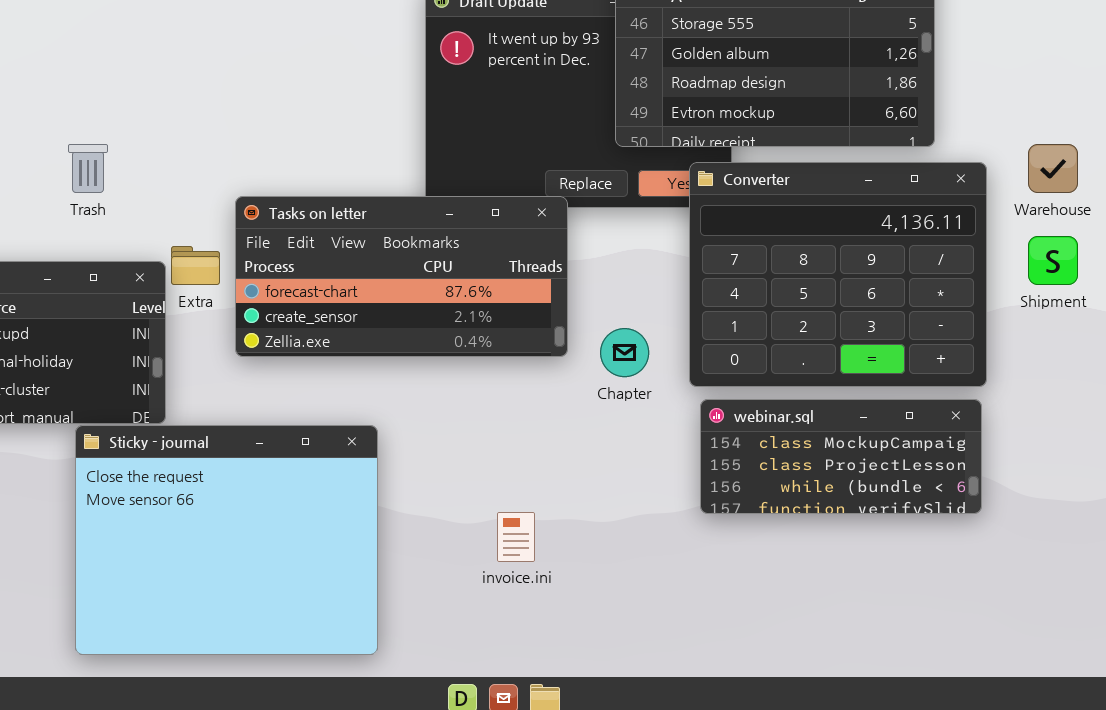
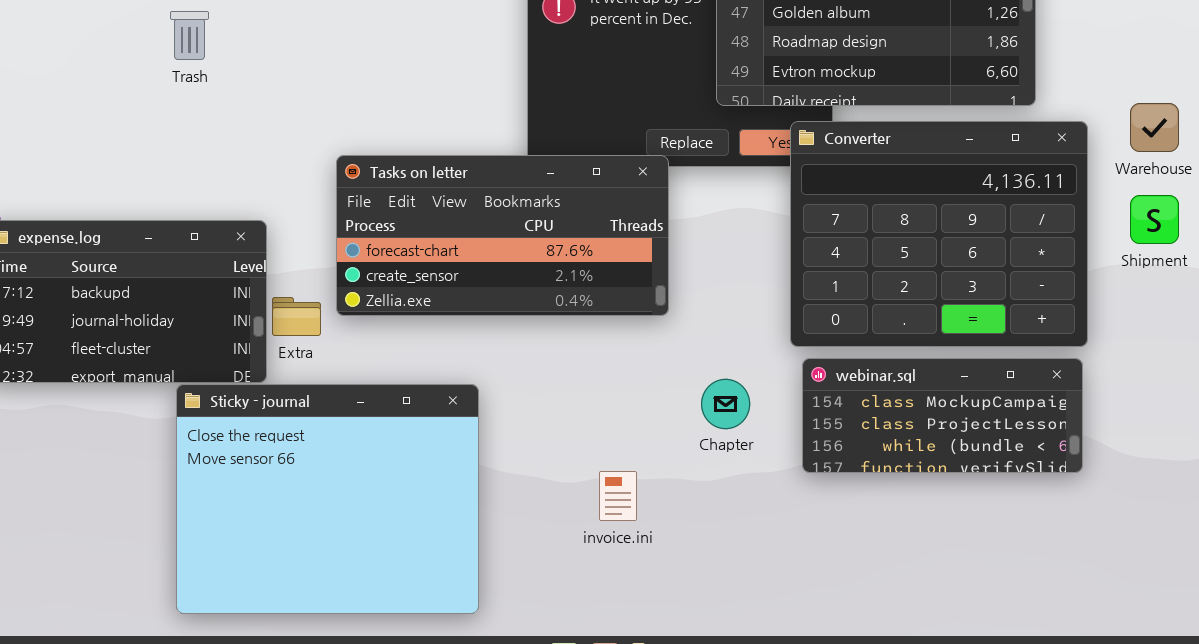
Trash: [68,144,108,193] -> [170,11,209,60], moved
Extra: [171,246,220,285] -> [272,297,321,336], moved
Chapter: [600,328,649,377] -> [701,379,750,429], moved

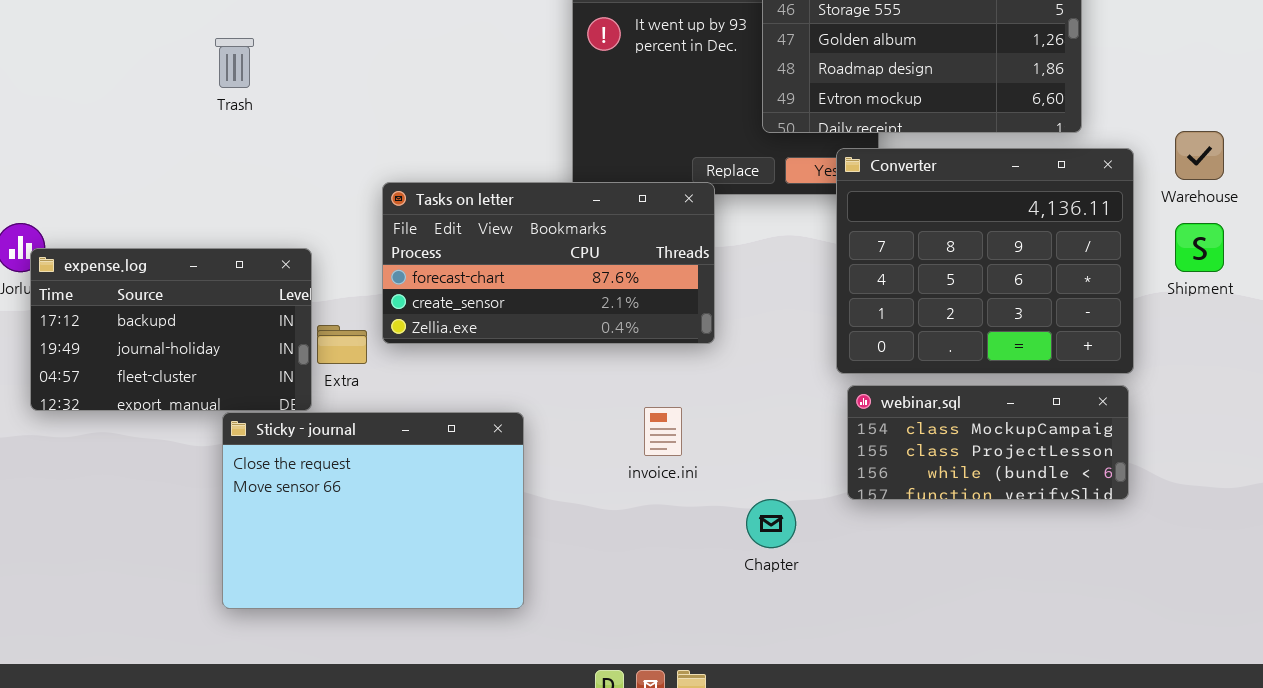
Chapter: [701,379,750,429] -> [746,499,796,548], moved
Sticky - journal: [176,384,479,614] -> [222,412,524,609], resized
invoice.ini: [599,471,637,521] -> [644,407,682,456], moved

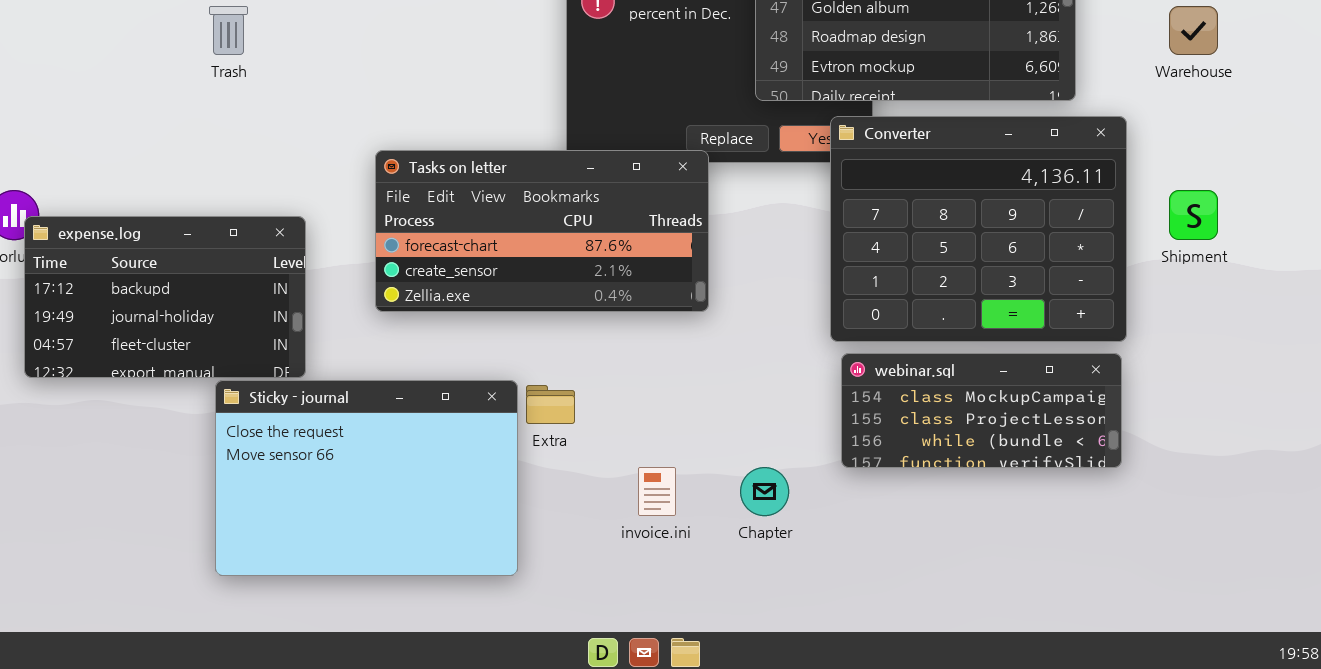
Warehouse: [1175,131,1224,180] -> [1169,6,1218,55], moved
Extra: [317,325,367,364] -> [526,385,575,424], moved
invoice.ini: [644,407,682,456] -> [638,467,676,516], moved

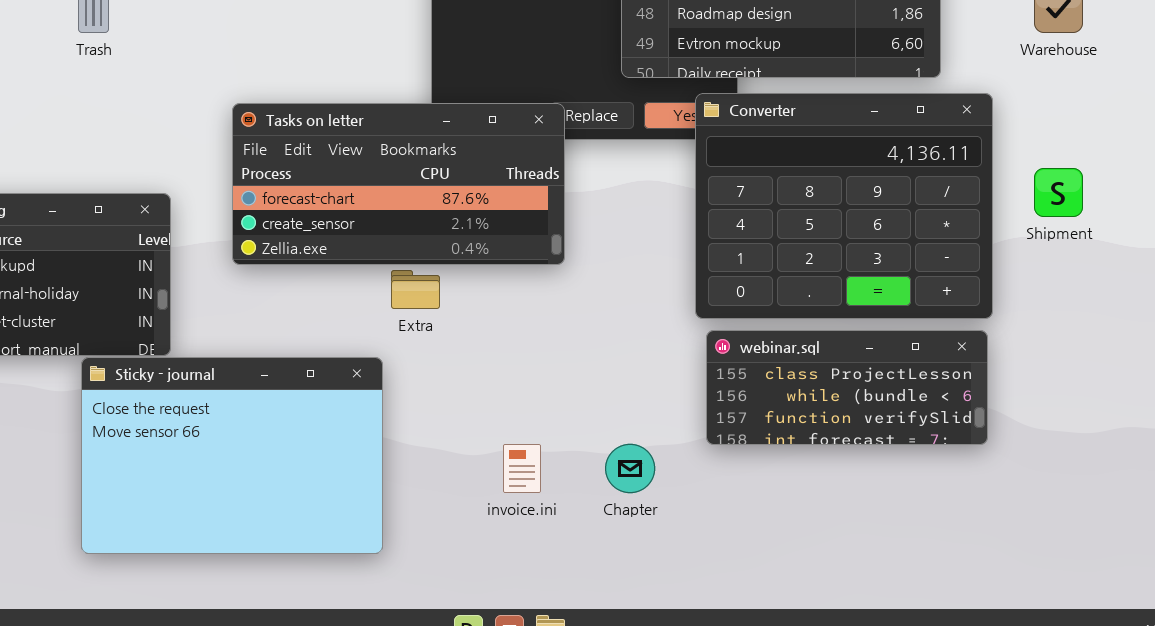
Tasks on letter: [375,150,709,312] -> [232,103,565,265], moved
webinar.sql: [841,353,1122,468] -> [706,330,988,445], scrolled down 1 row
Extra: [526,385,575,424] -> [391,270,440,309], moved

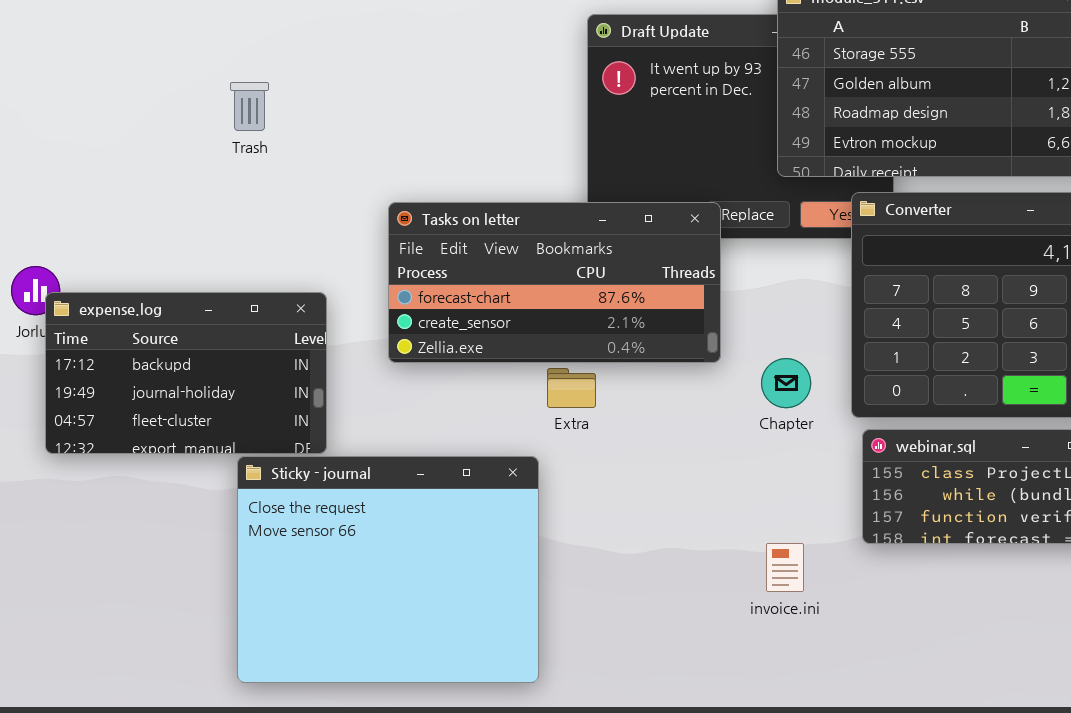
Sticky - journal: [81,357,383,554] -> [237,456,539,683], resized
invoice.ini: [503,444,541,493] -> [766,543,804,592], moved
Chapter: [605,444,655,493] -> [761,358,811,408], moved

